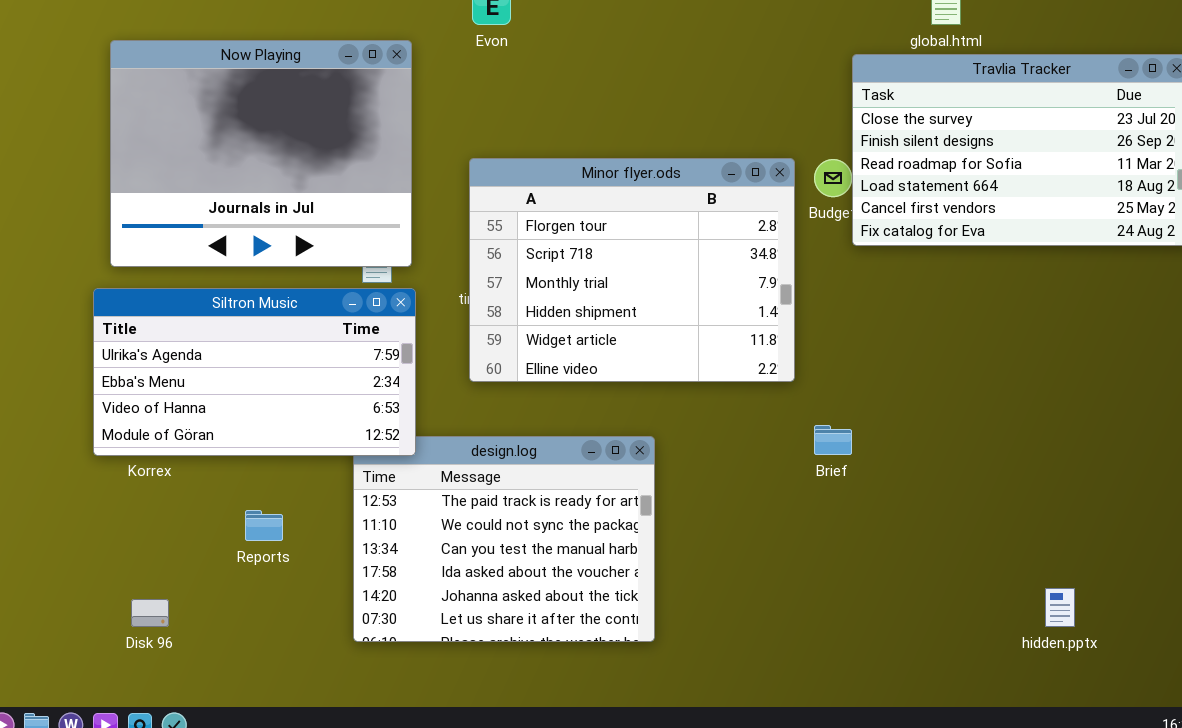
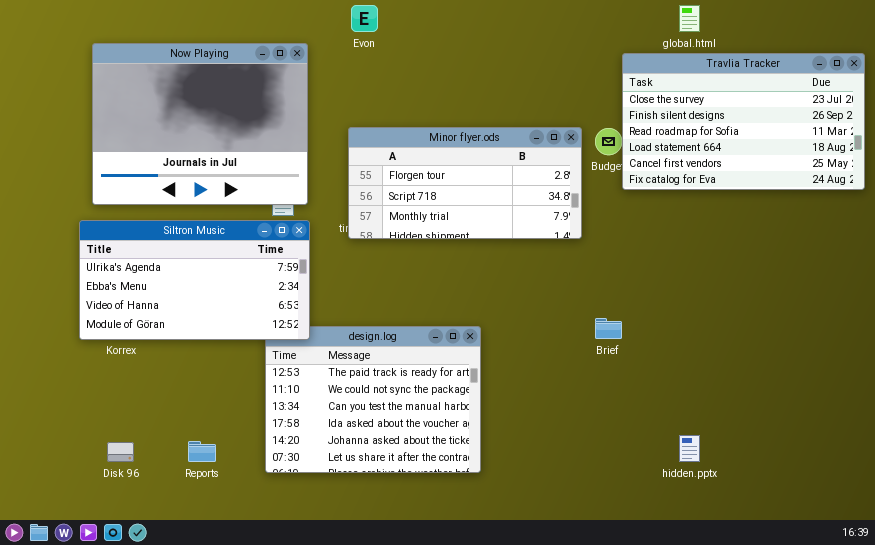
Minor flyer.ods: [469,158,795,382] -> [348,127,582,239], resized
Reports: [245,510,283,541] -> [188,441,216,462], moved
hidden.pptx: [1045,588,1075,627] -> [679,435,700,462], moved

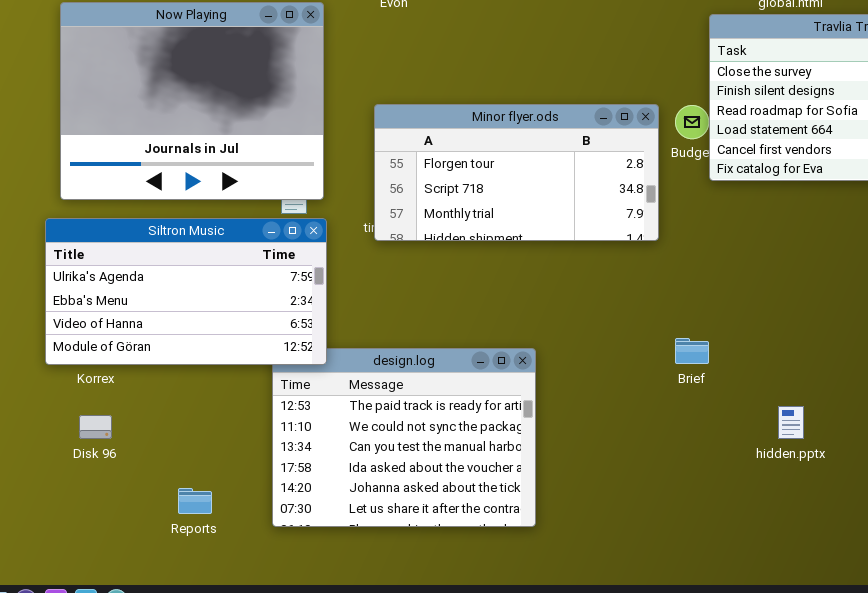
hidden.pptx: [679,435,700,462] -> [778,406,804,439], moved
Disk 96: [107,442,134,462] -> [79,415,112,439], moved

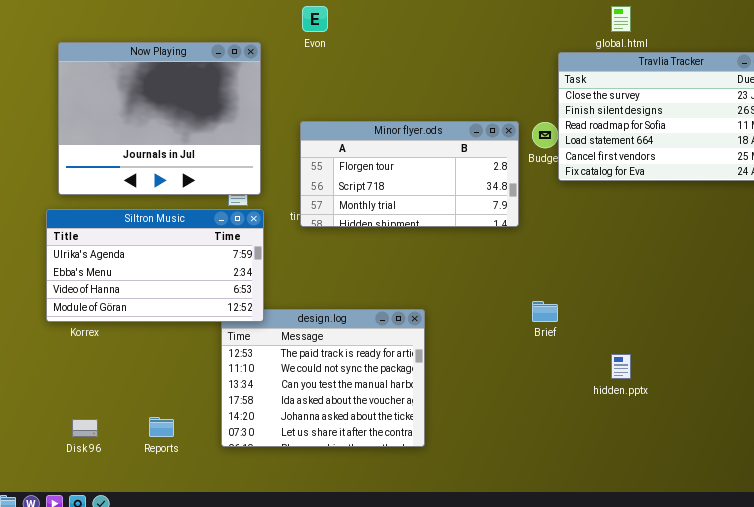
Disk 96: [79,415,112,439] -> [72,419,98,437], moved

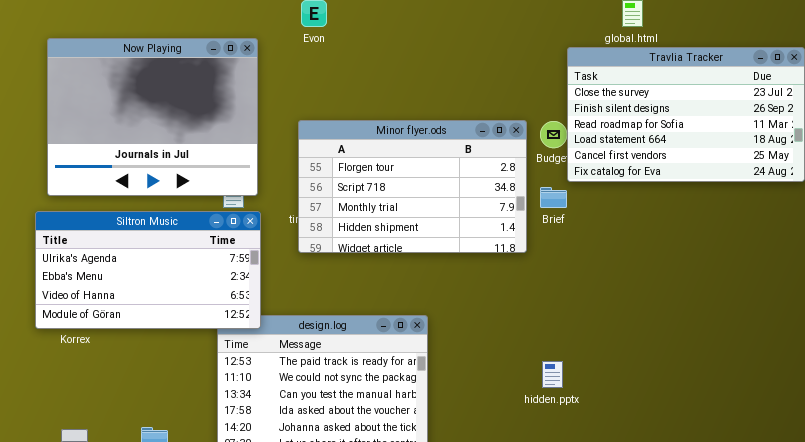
Minor flyer.ods: [300,121,519,227] -> [298,120,527,253], resized
Brief: [532,301,558,322] -> [540,187,567,208], moved
hidden.pptx: [611,354,631,379] -> [542,361,563,388], moved

